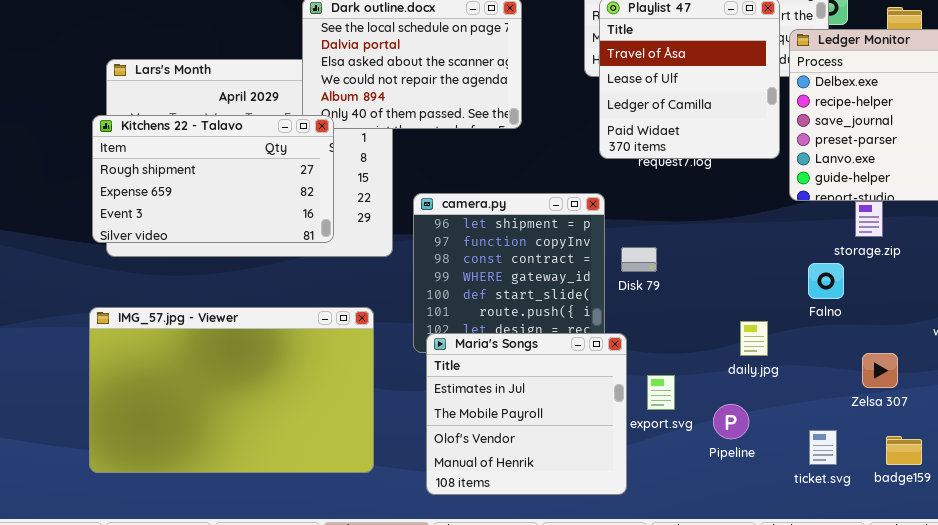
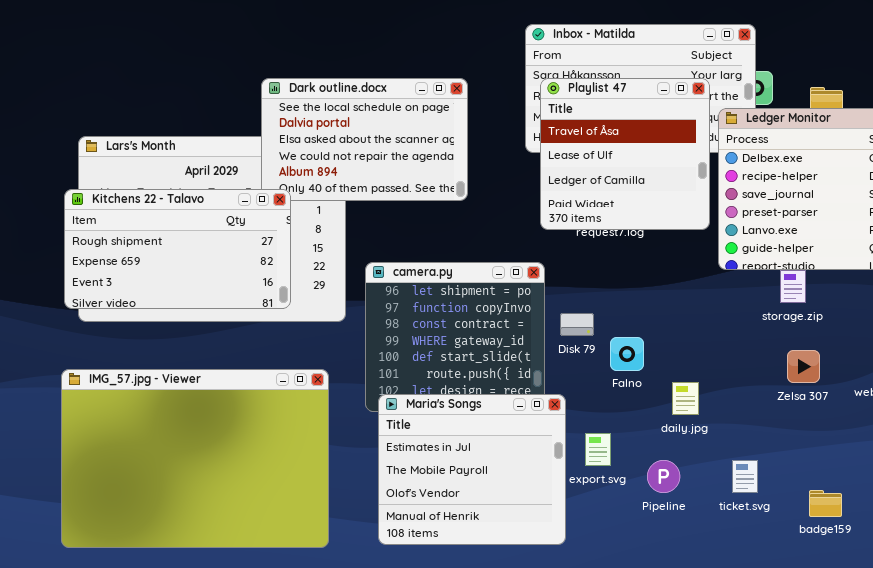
Falno: [808,263,844,299] -> [610,337,644,371], moved
IMG_57.jpg - Viewer: [89,307,374,473] -> [61,369,329,548], resized
Zelsa 307: [862,353,898,388] -> [787,350,820,383], moved
ticket.svg: [809,430,837,465] -> [732,460,758,493], moved

